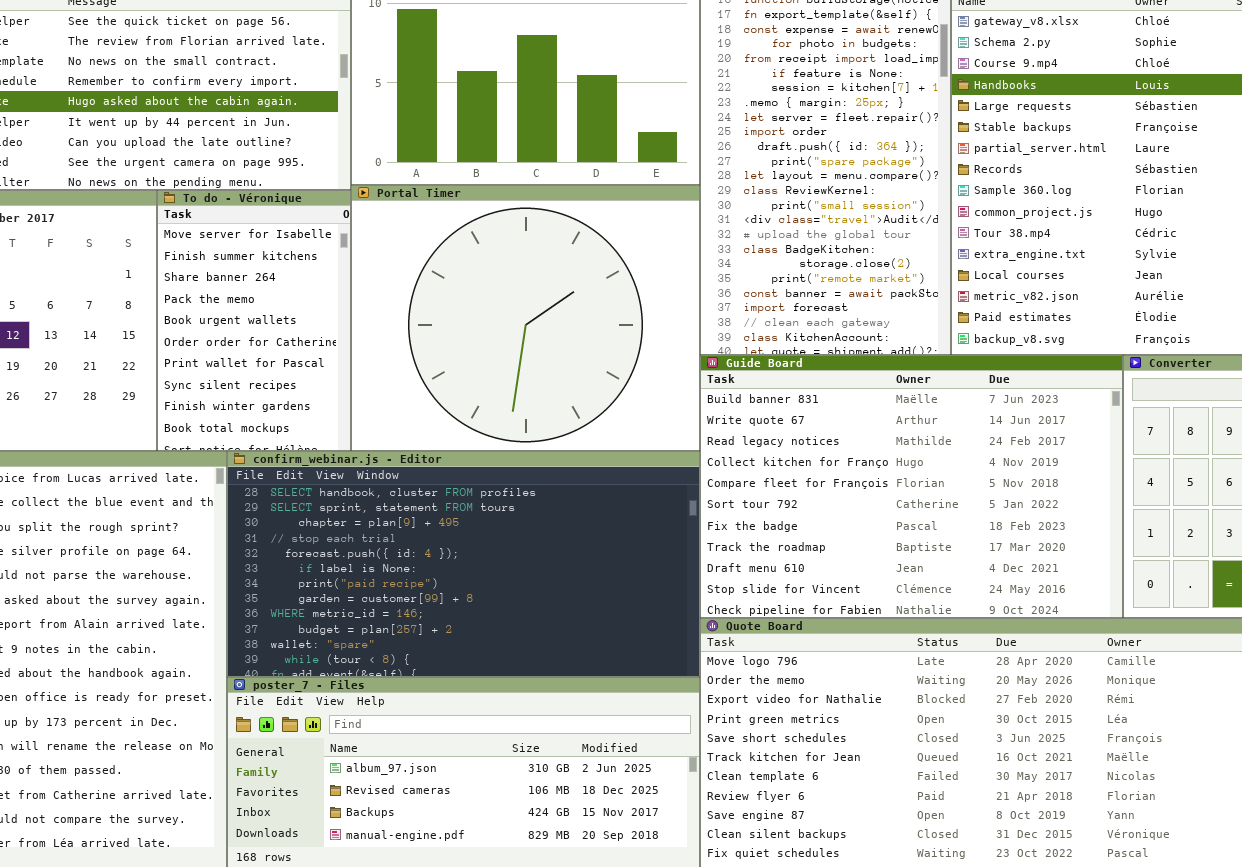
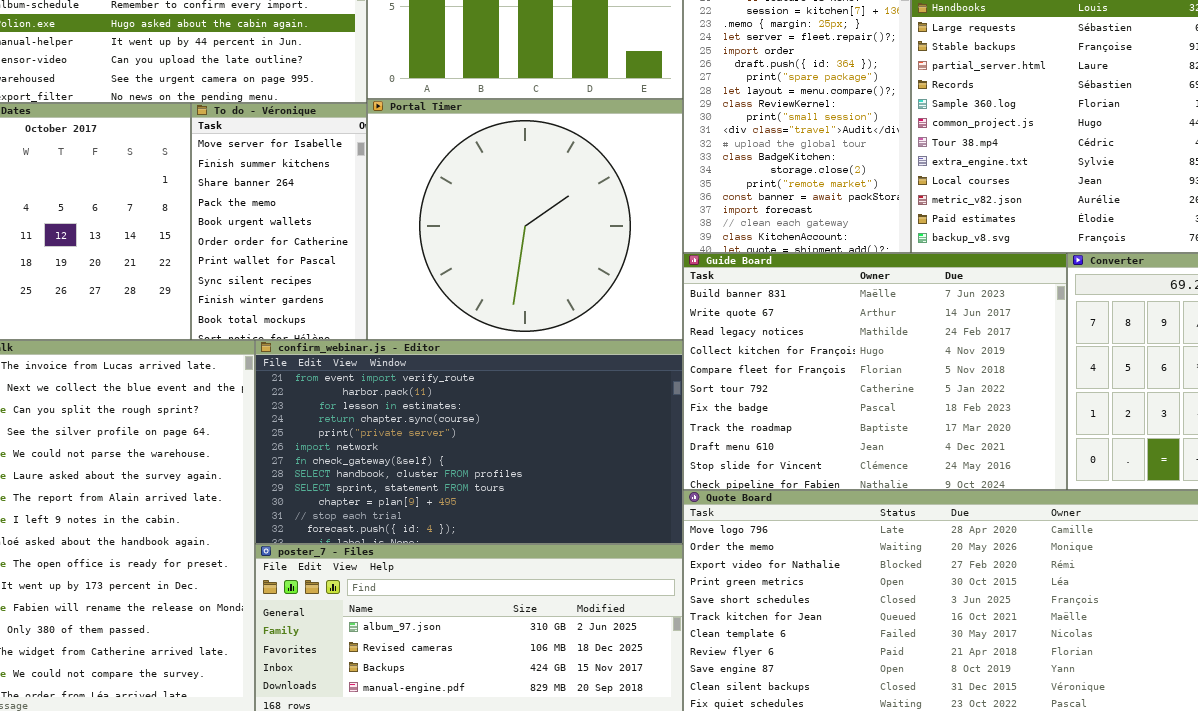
confirm_webinar.js - Editor: [227,451,700,677] -> [255,340,683,544], scrolled up 7 rows

